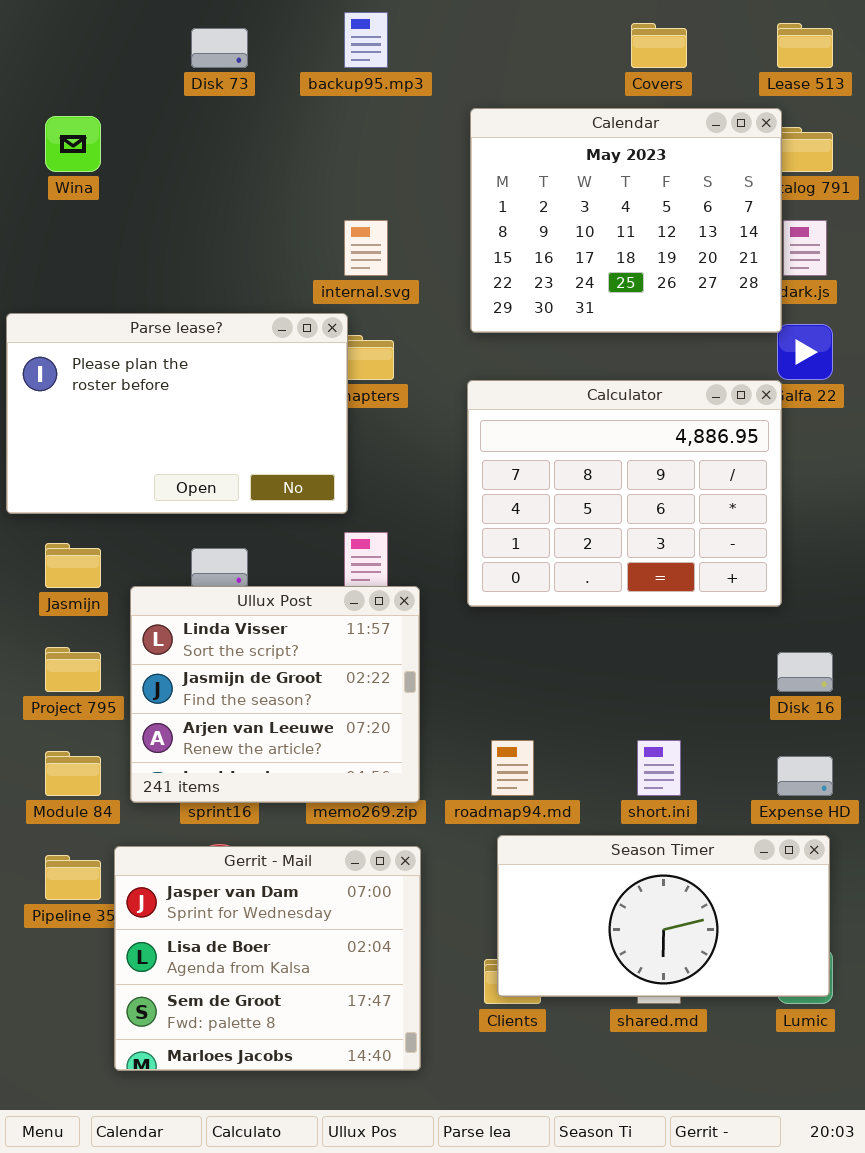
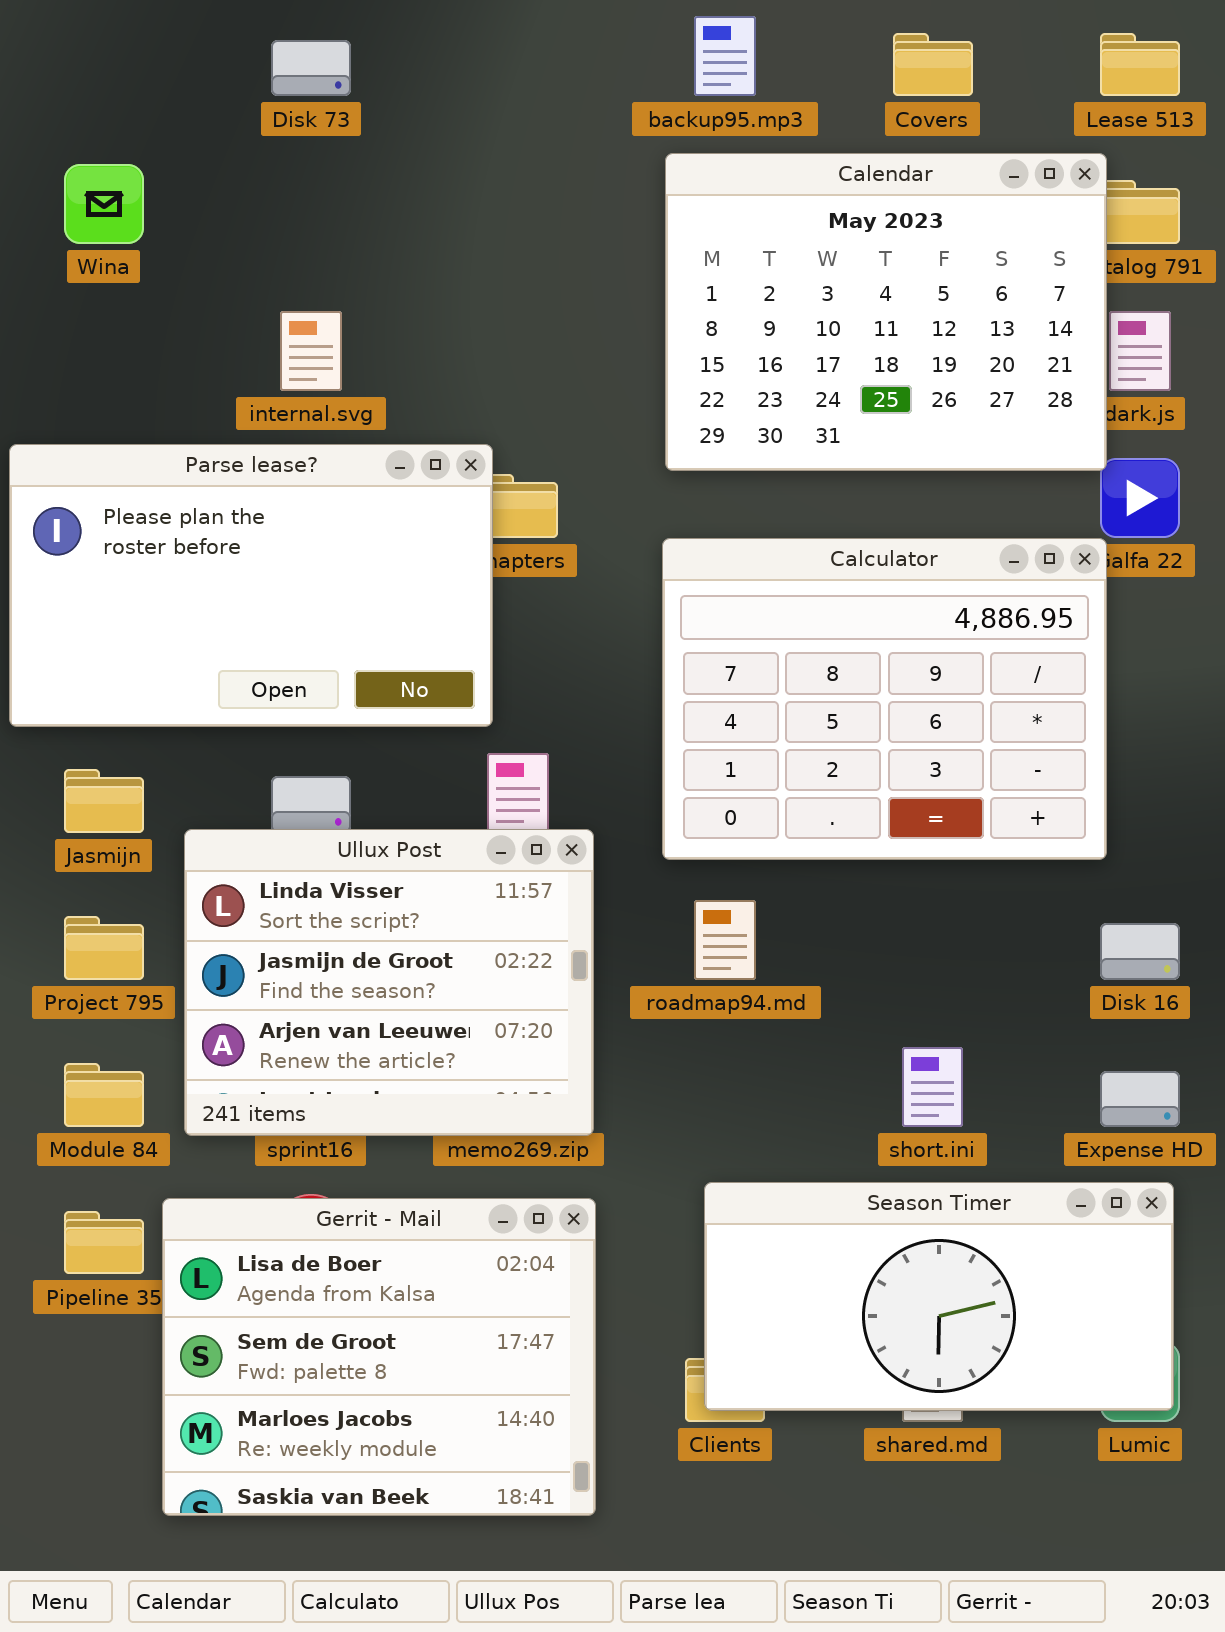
backup95.mp3: [344,12,388,68] -> [694,16,756,96], moved
internal.svg: [344,220,388,276] -> [280,311,342,391], moved
roadmap94.md: [491,740,534,796] -> [694,900,756,980], moved
Gerrit - Mail: [114,846,421,1071] -> [162,1198,596,1516], scrolled down 1 row

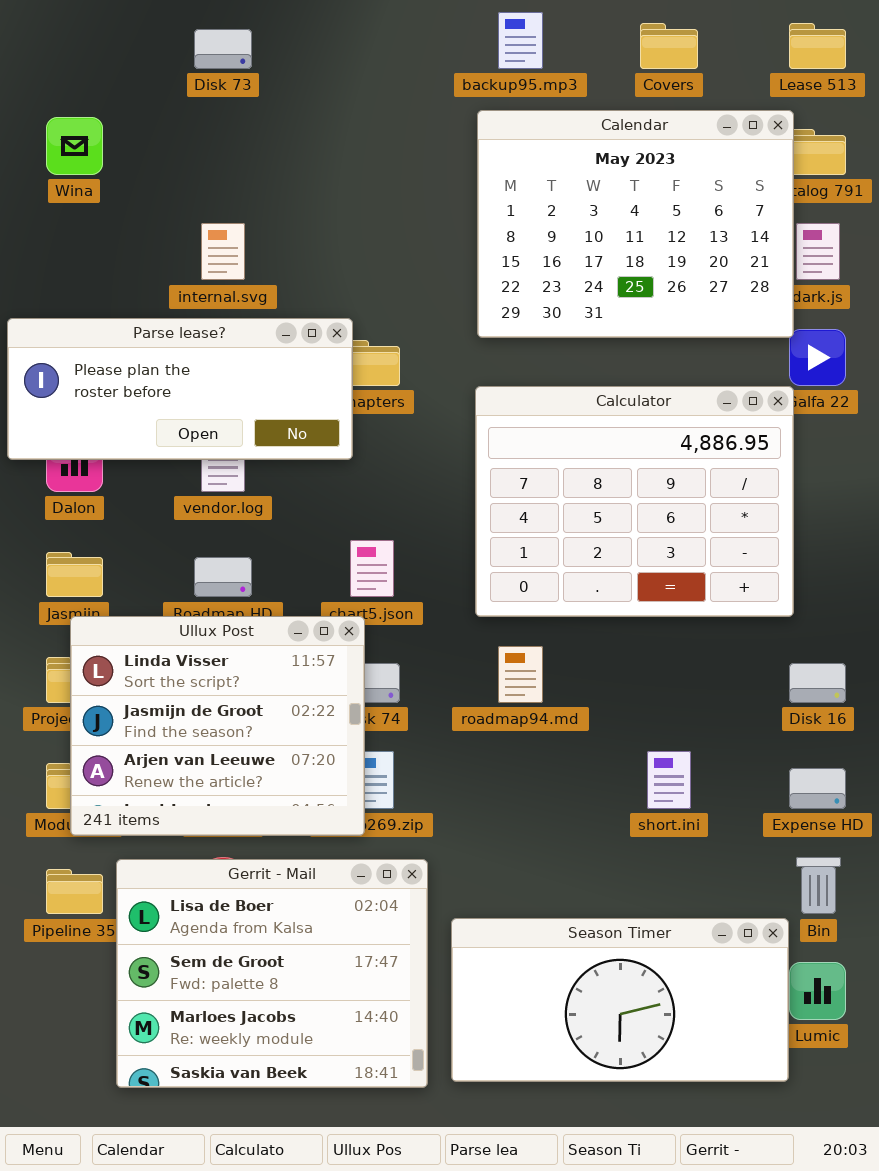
Parse lease?: [9,444,493,727] -> [7,318,353,460], resized
Ullux Post: [184,829,594,1136] -> [70,616,365,836], moved
Season Timer: [704,1182,1174,1411] -> [451,918,789,1082], moved

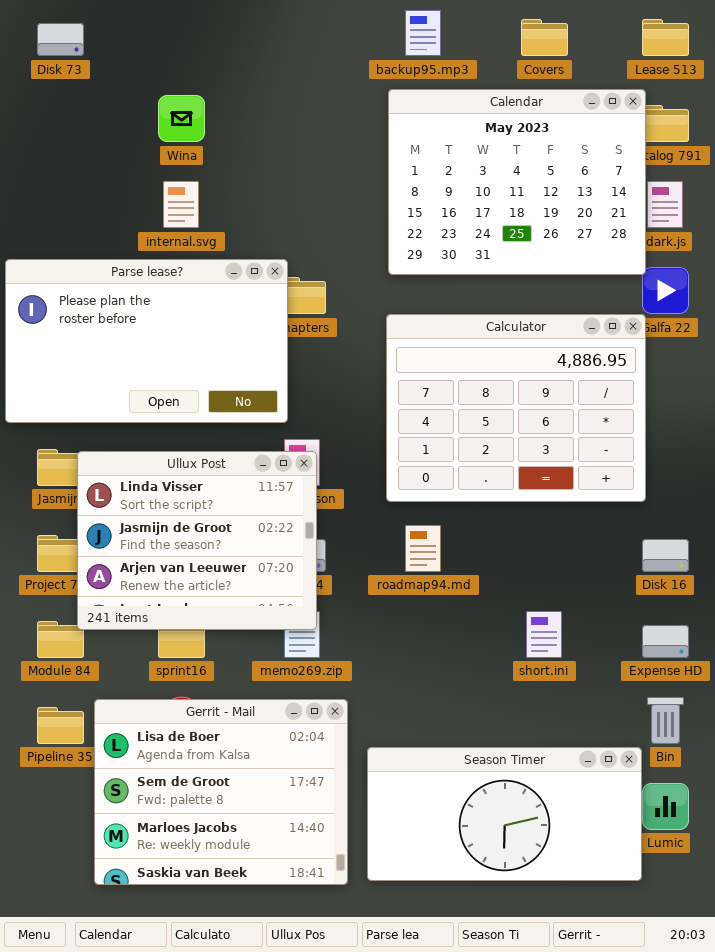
Disk 73: [194,29,252,69] -> [37,23,84,56], moved
Wina: [46,117,103,175] -> [158,95,205,142], moved
Parse lease?: [7,318,353,460] -> [5,259,288,423], resized
Ullux Post: [70,616,365,836] -> [77,451,317,630], moved

